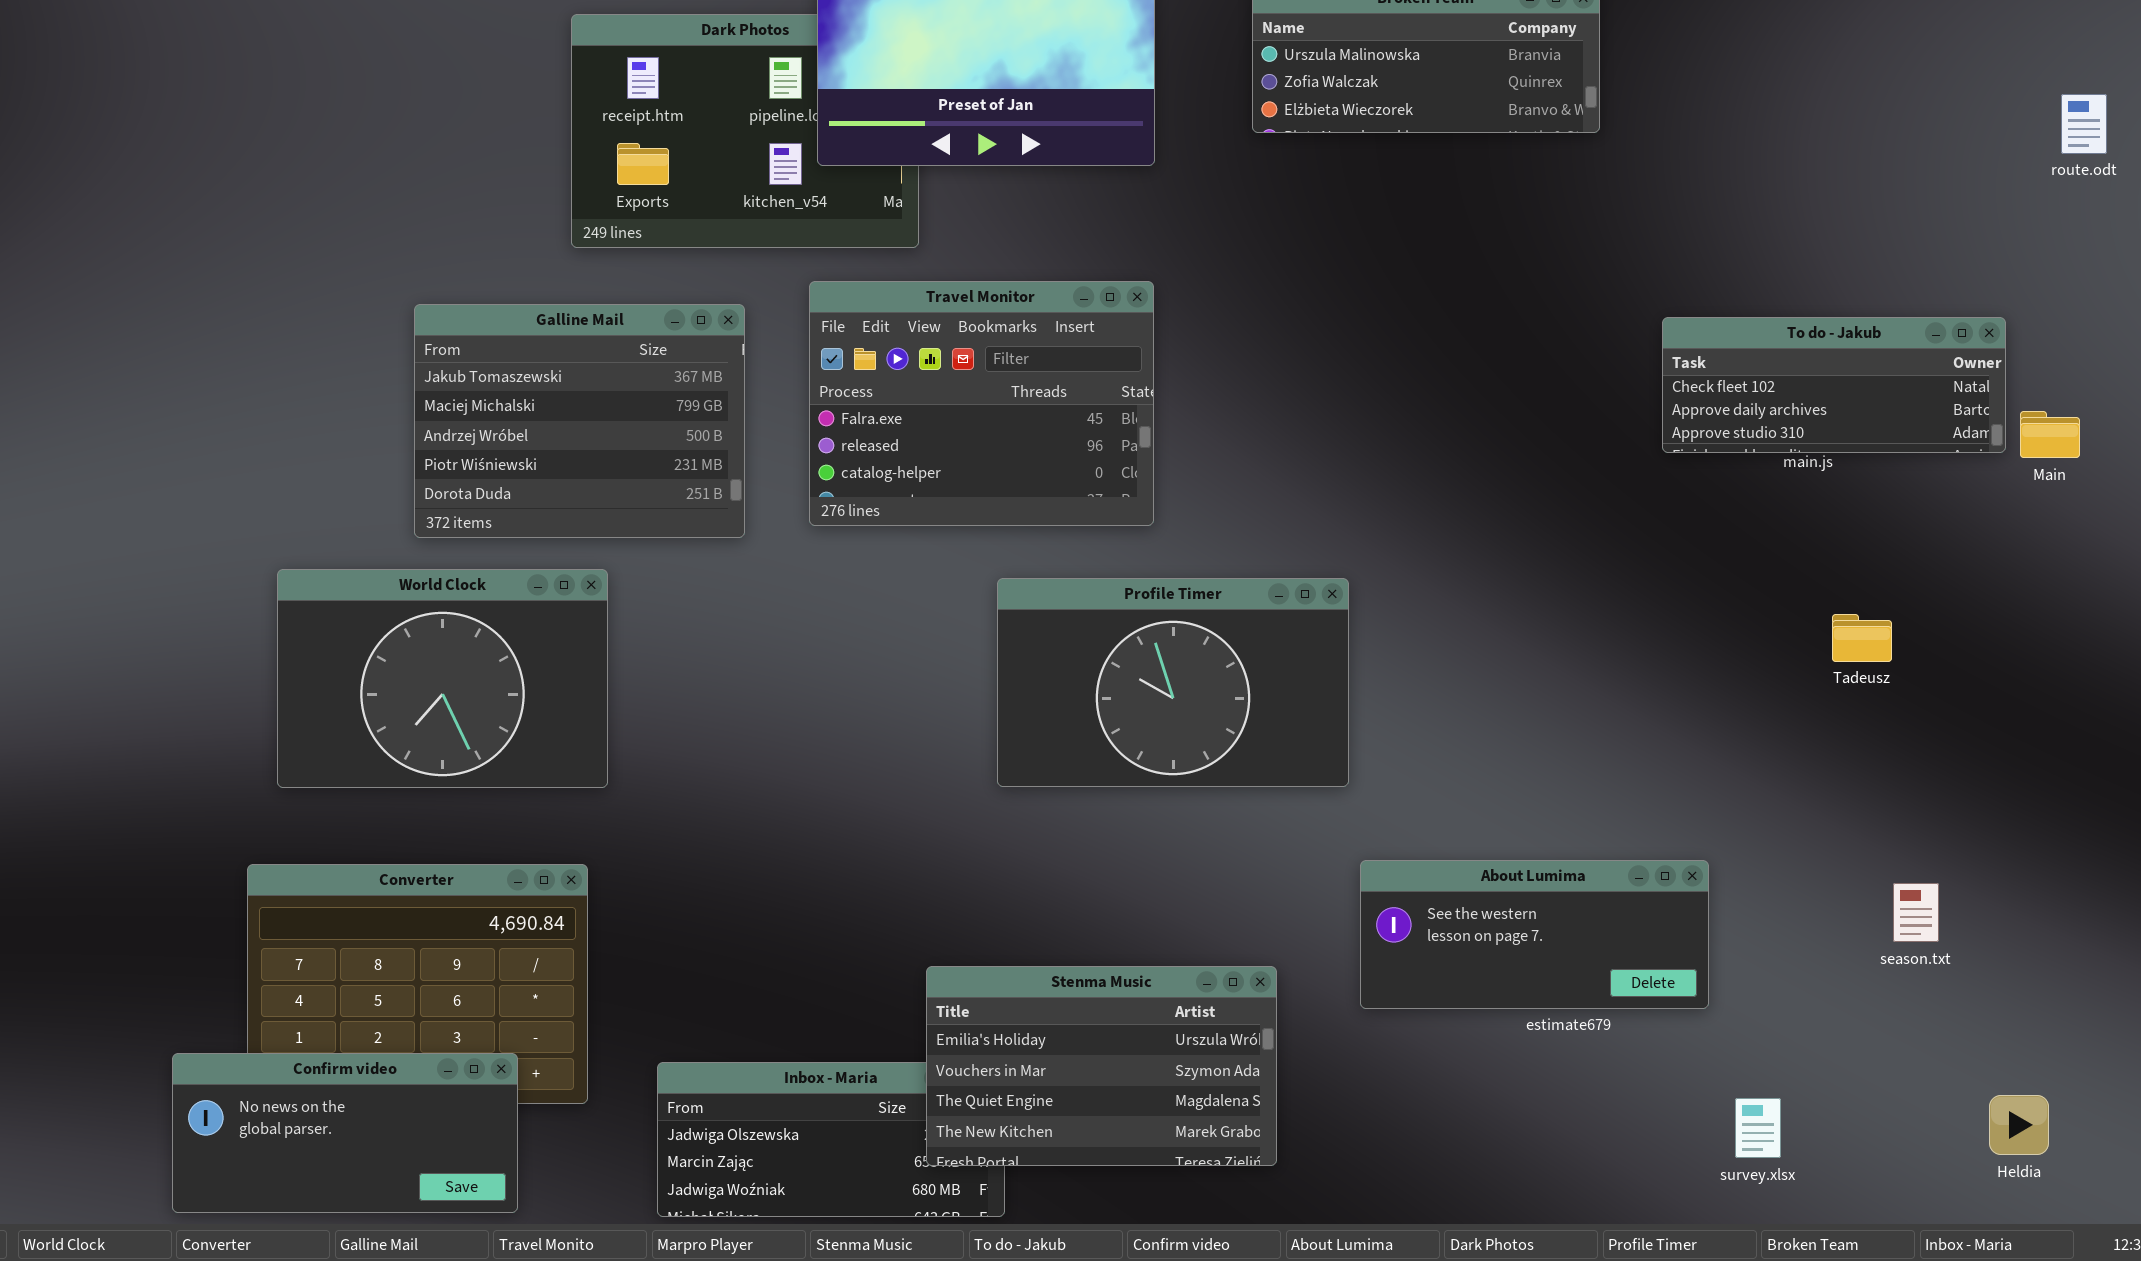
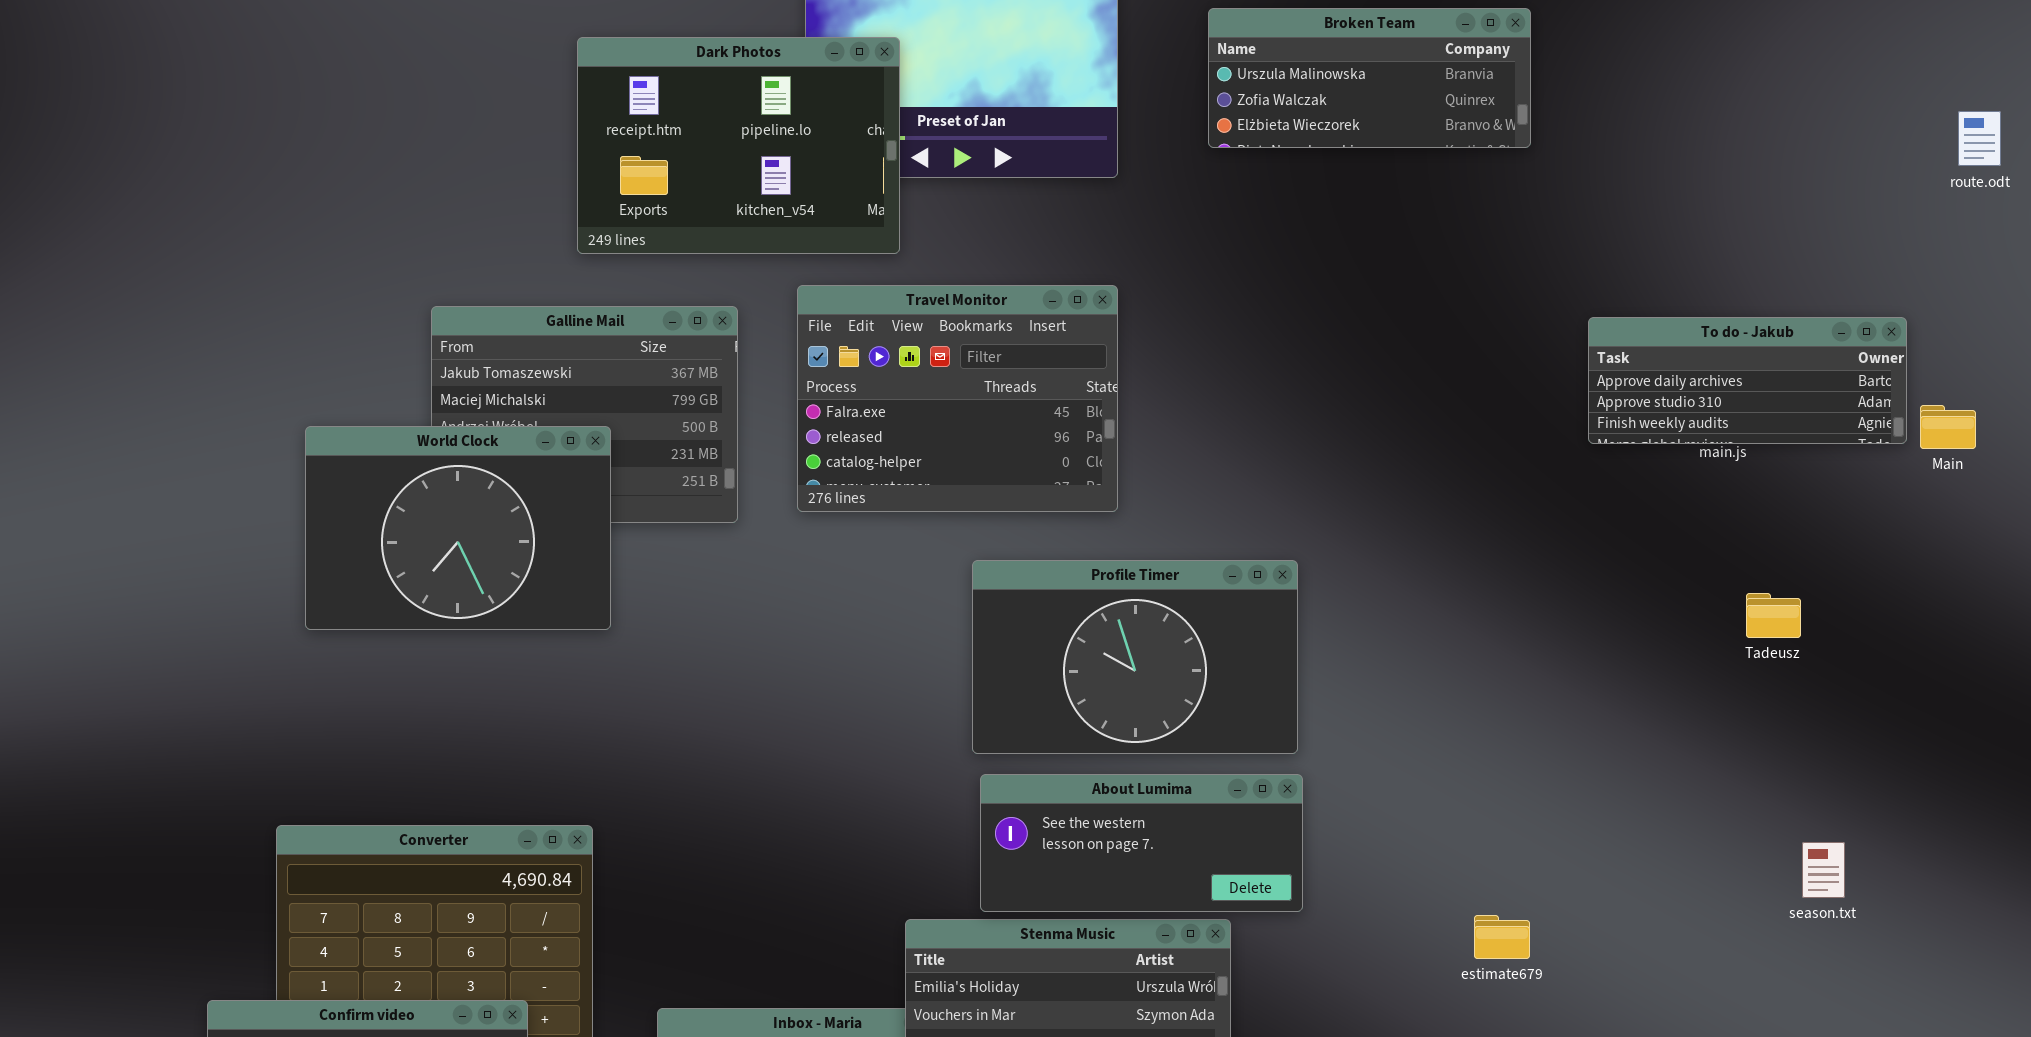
Dark Photos: [571,14,919,248] -> [577,37,900,254], raised
To do - Jakub: [1662,317,2006,453] -> [1588,317,1907,444], scrolled down 1 row
World Clock: [277,569,608,788] -> [305,426,611,630], moved
About Lumima: [1360,860,1709,1009] -> [980,774,1303,912], moved

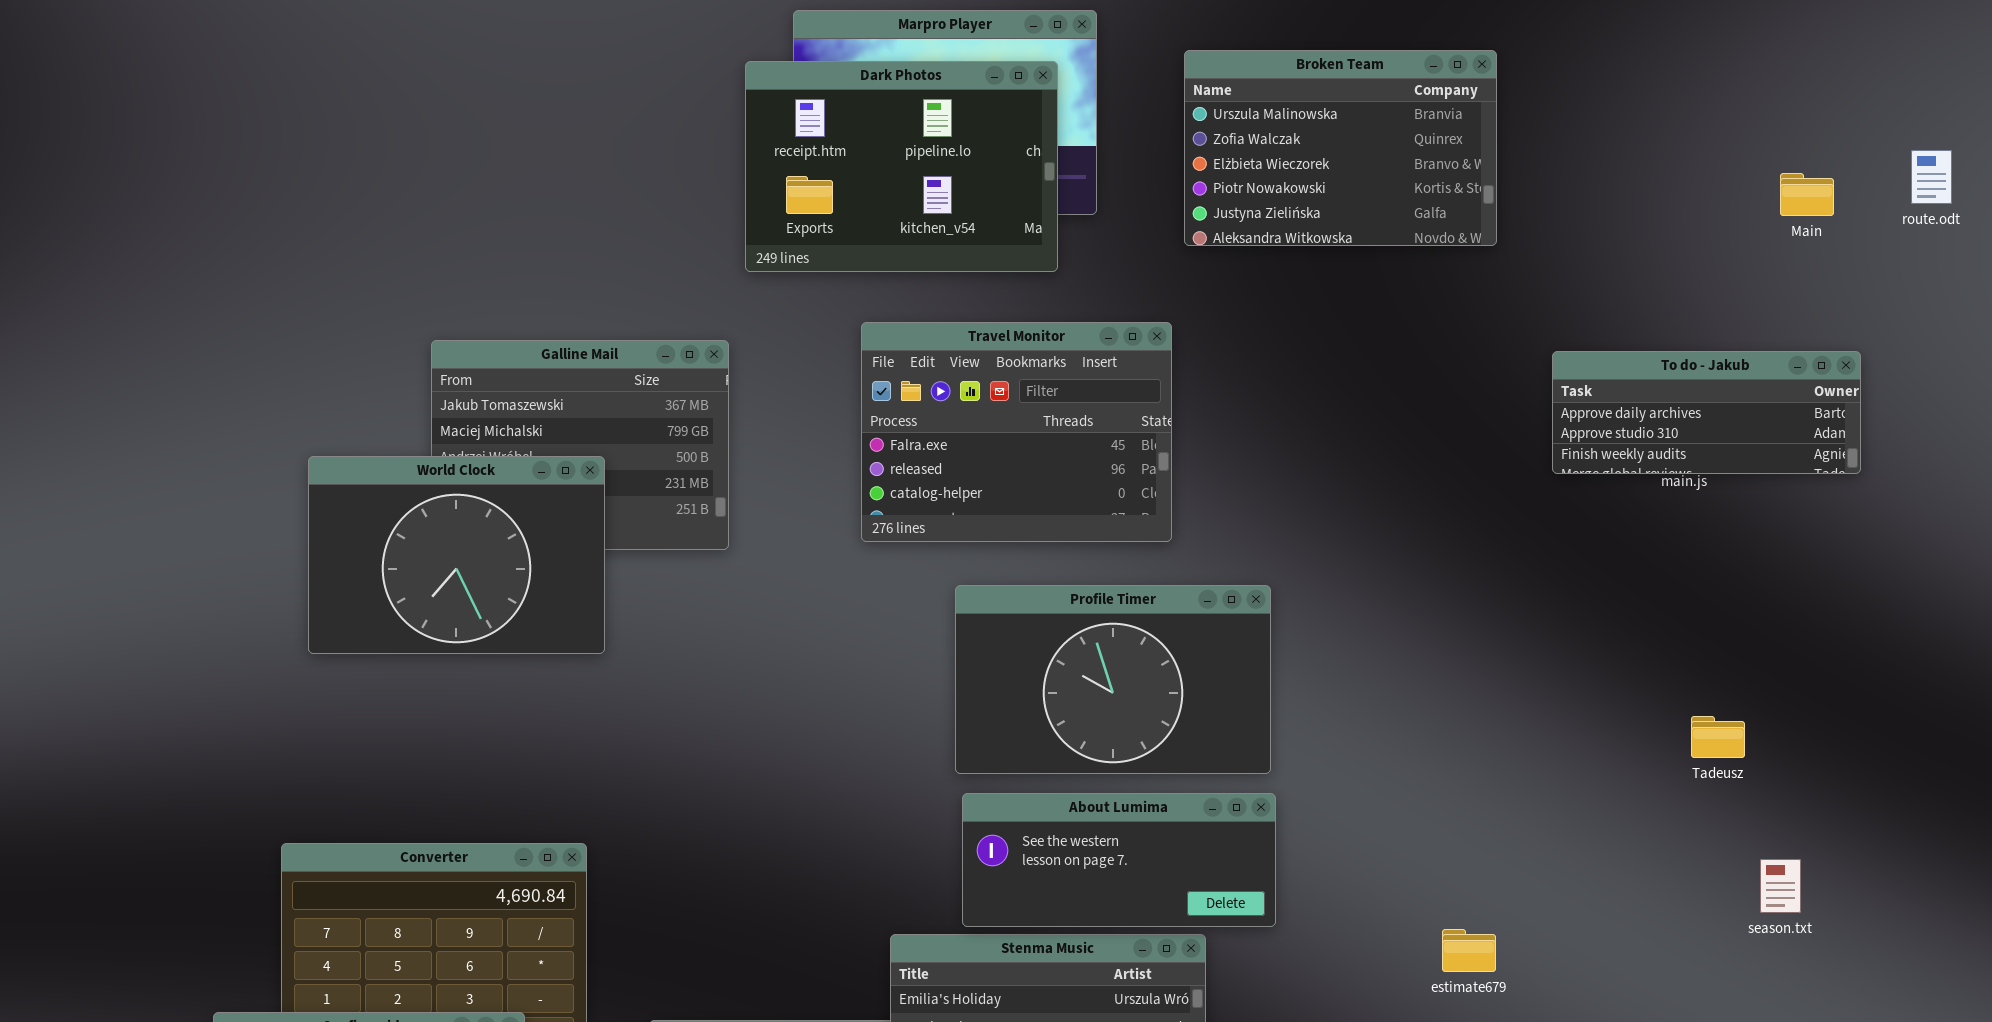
Broken Team: [1208,8,1531,148] -> [1184,50,1497,246], resized
Dark Photos: [577,37,900,254] -> [745,61,1058,272], moved
Travel Monitor: [797,285,1118,512] -> [861,322,1172,542], moved
Main: [1920,405,1976,449] -> [1780,173,1834,216], moved
Tadeusz: [1746,593,1801,638] -> [1691,716,1745,758], moved

